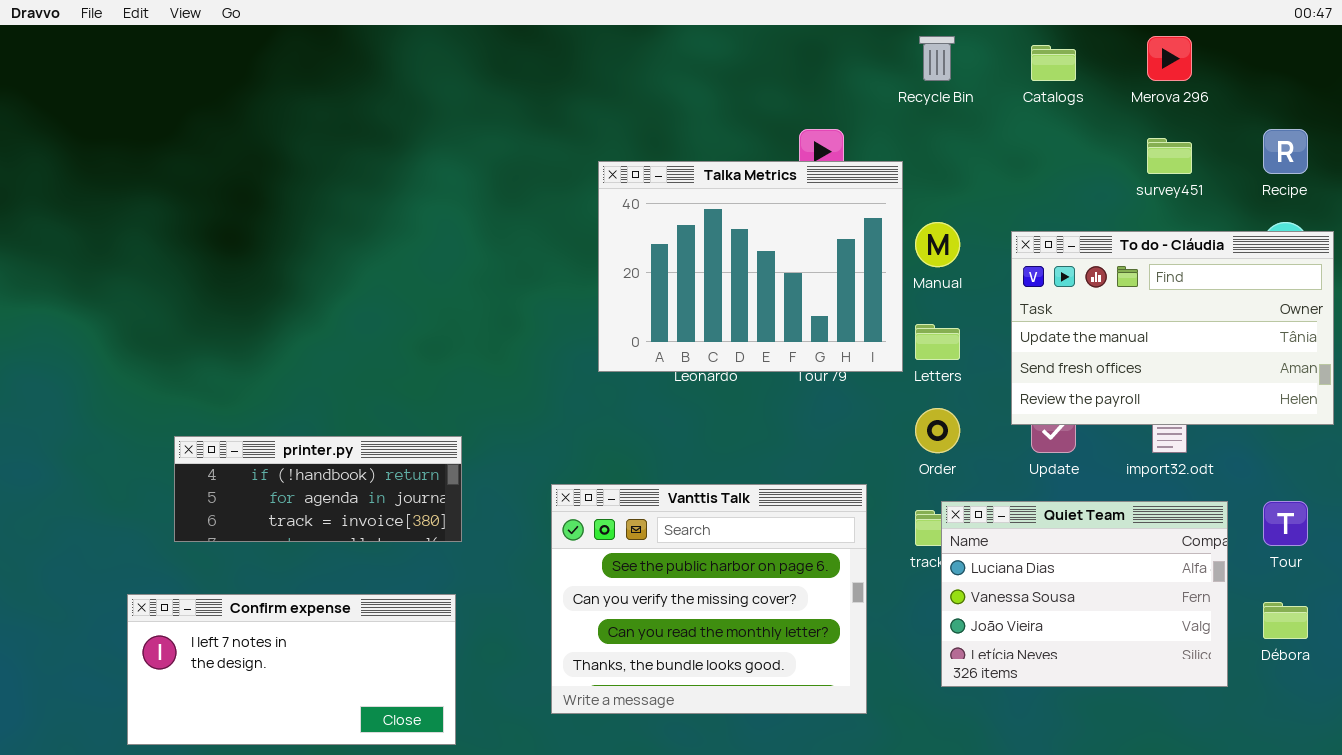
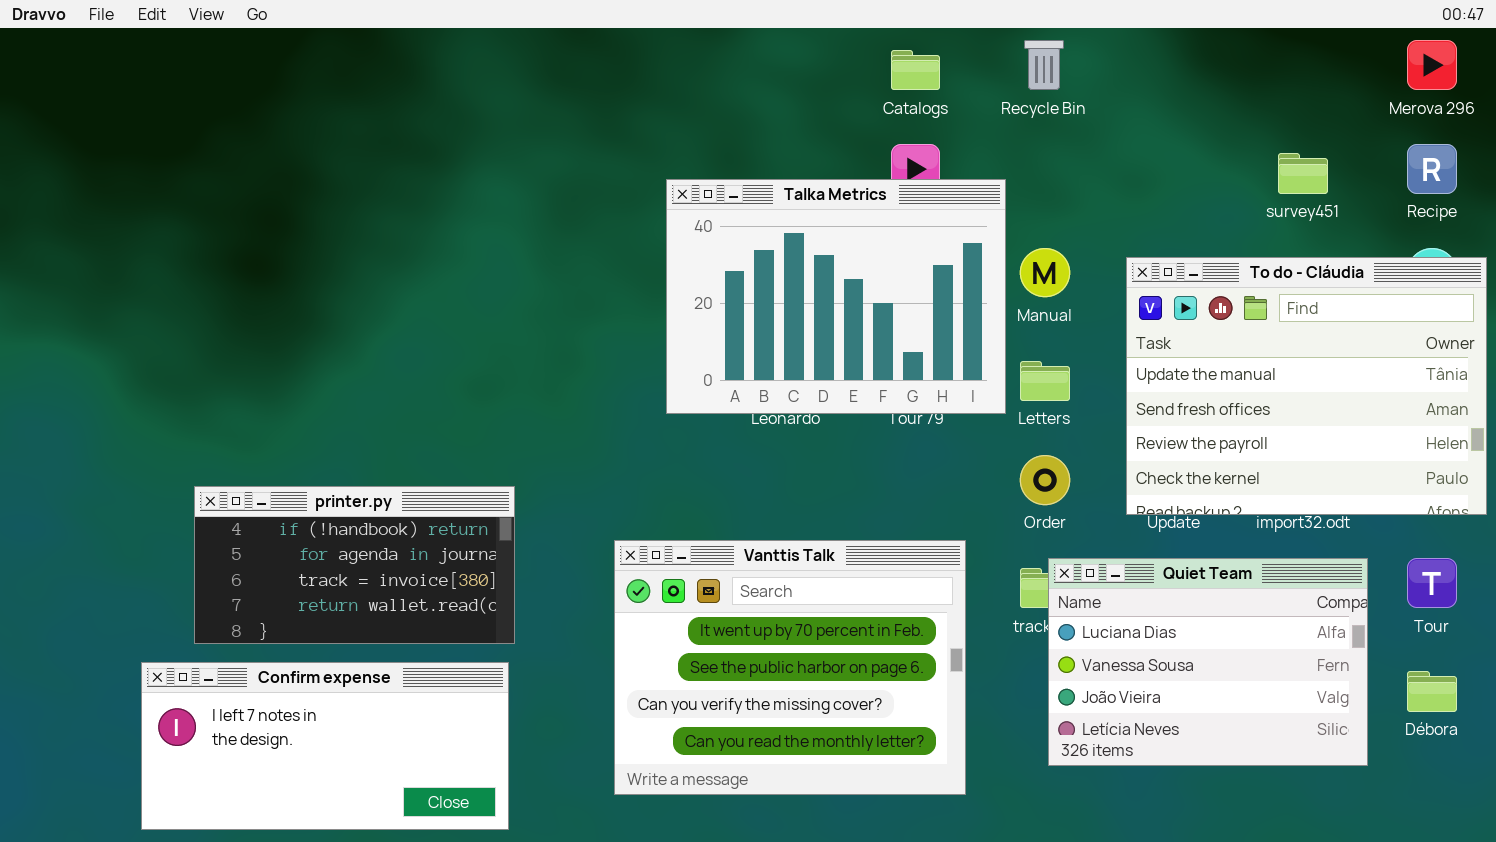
Merova 296: [1147,36,1192,81] -> [1407,40,1457,90], moved
Catalogs: [1031,45,1076,81] -> [891,50,940,90], moved
To do - Cláudia: [1011,231,1334,425] -> [1126,257,1487,515], resized
printer.py: [174,436,462,542] -> [194,486,515,644], resized
Vanttis Talk: [551,484,867,714] -> [614,540,966,795], scrolled up 1 row

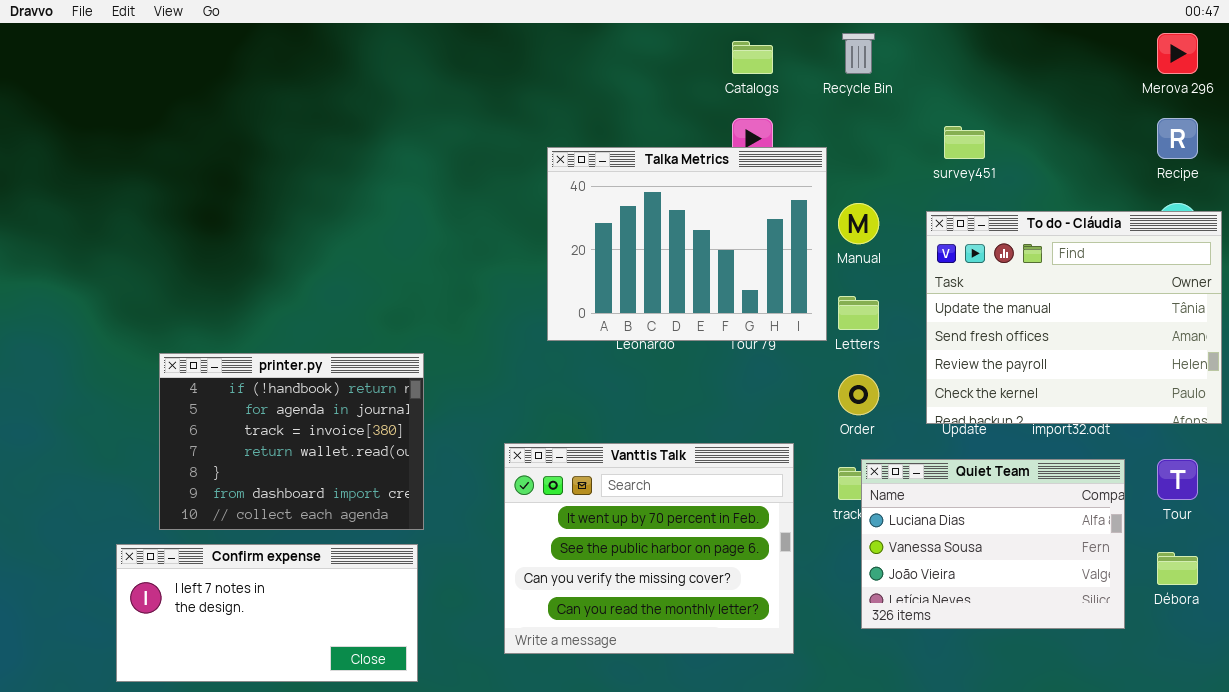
survey451: [1278,153,1328,194] -> [944,126,985,159], moved
printer.py: [194,486,515,644] -> [159,353,424,530], resized

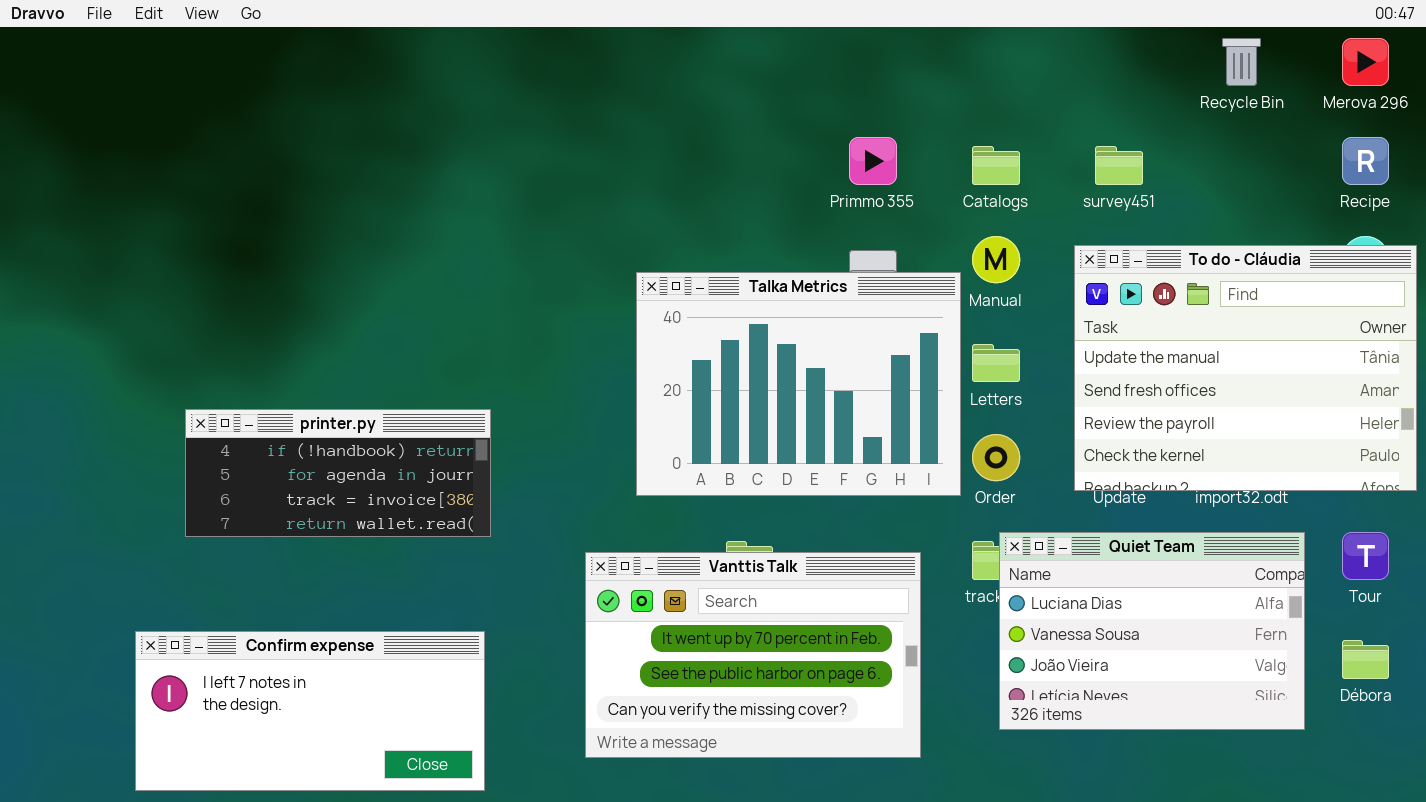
Recycle Bin: [842,33,875,74] -> [1222,38,1261,86], moved
Catalogs: [732,41,773,74] -> [972,146,1020,185], moved
Talka Metrics: [547,147,827,341] -> [636,272,961,496], moved
printer.py: [159,353,424,530] -> [185,409,491,537], resized
Vanttis Talk: [504,443,794,654] -> [585,552,921,758], resized

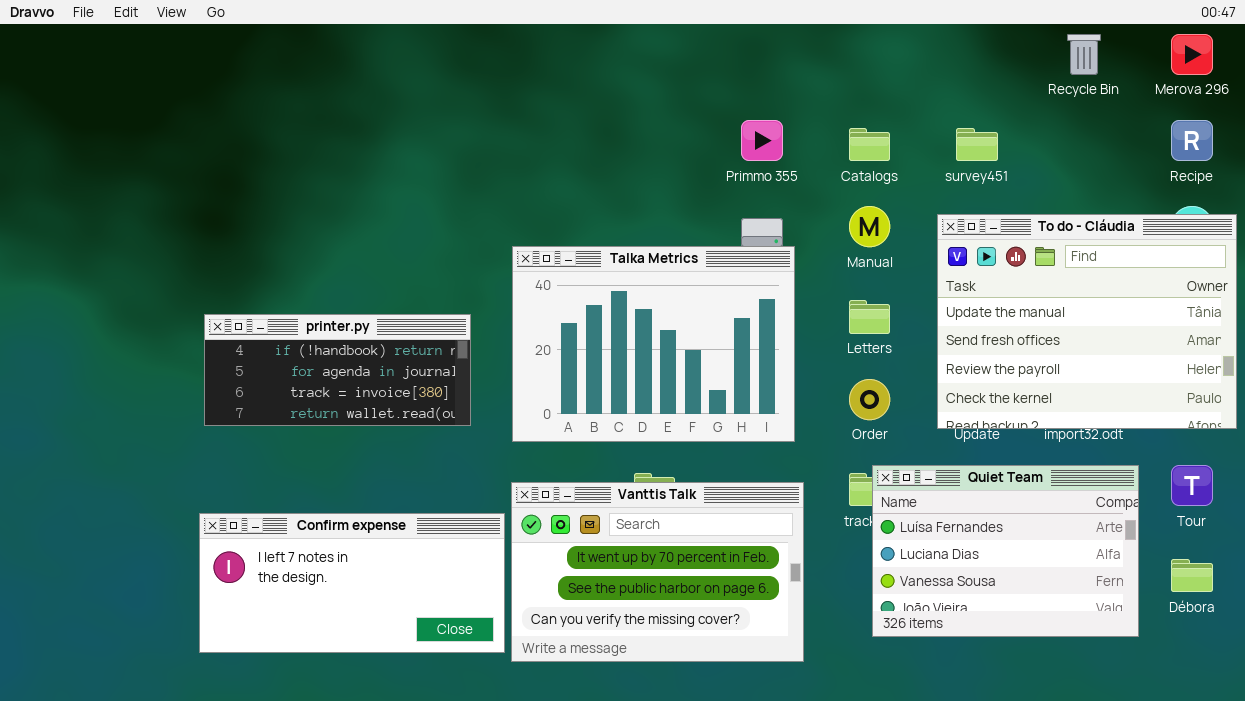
Talka Metrics: [636,272,961,496] -> [512,246,795,442], moved
printer.py: [185,409,491,537] -> [204,314,471,426], moved
Quiet Team: [999,532,1305,730] -> [872,465,1139,637], scrolled up 1 row
Confirm expense: [135,631,485,791] -> [199,513,505,653], moved

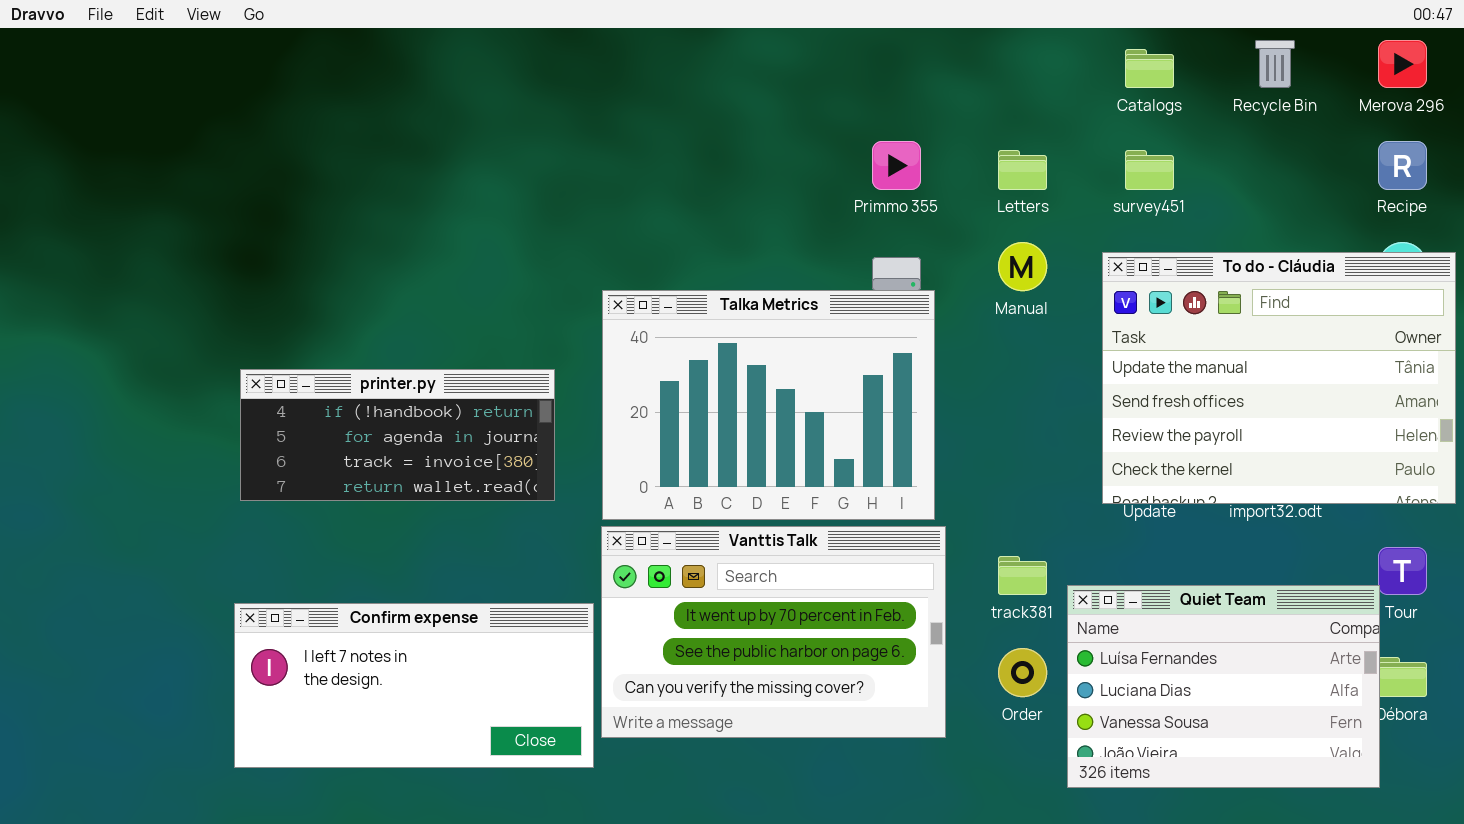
Catalogs: [849,128,890,161] -> [1125,49,1174,88], moved
Letters: [849,300,890,334] -> [998,150,1047,190], moved
Order: [849,379,890,420] -> [998,648,1047,697], moved
Quiet Team: [872,465,1139,637] -> [1067,585,1380,788], moved
Vanttis Talk: [511,482,804,662] -> [601,526,946,738], moved

